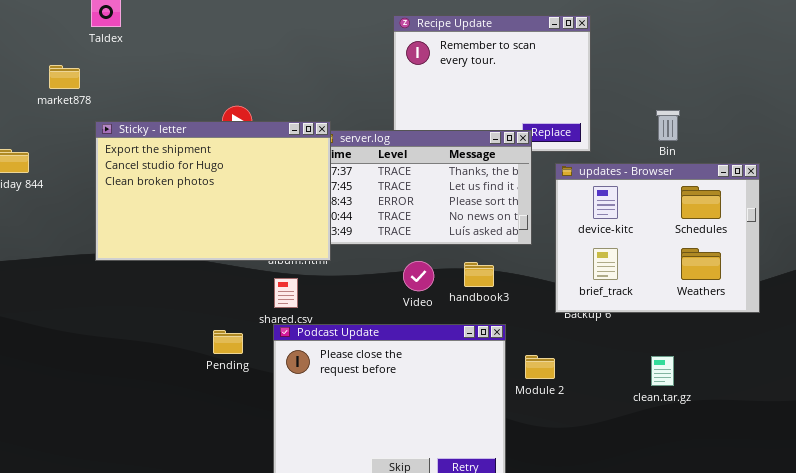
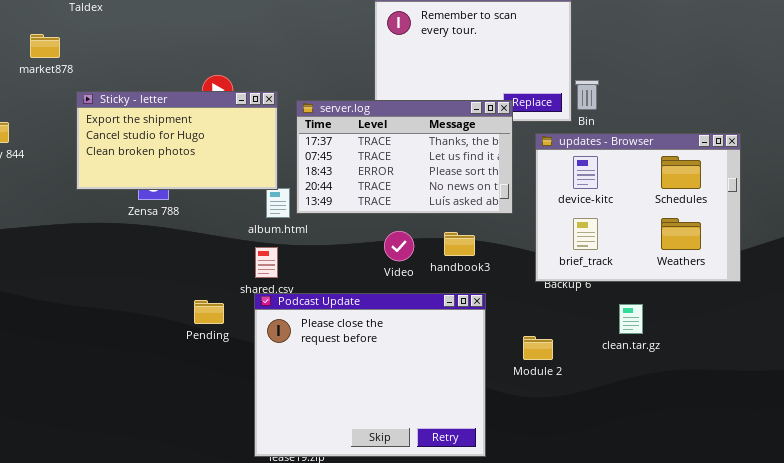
Bin: [656,110,680,141] -> [575,80,599,110], moved
Sticky - letter: [95,121,331,261] -> [76,91,278,190], resized
Module 2: [525,355,555,379] -> [523,336,553,360], moved
clean.tar.gz: [651,356,674,386] -> [619,304,643,334], moved

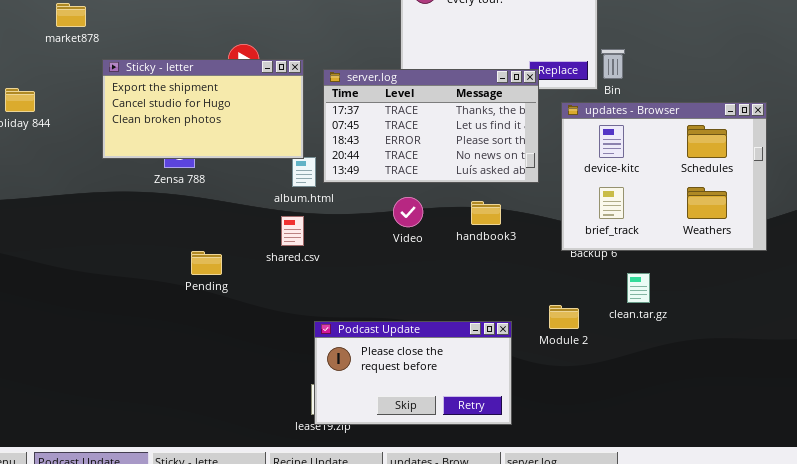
Video: [384,231,414,261] -> [393,197,423,227], moved
Podcast Update: [254,293,486,457] -> [314,321,512,425], resized
Pending: [194,300,224,324] -> [191,251,222,275], moved
clean.tar.gz: [619,304,643,334] -> [627,273,650,303], moved

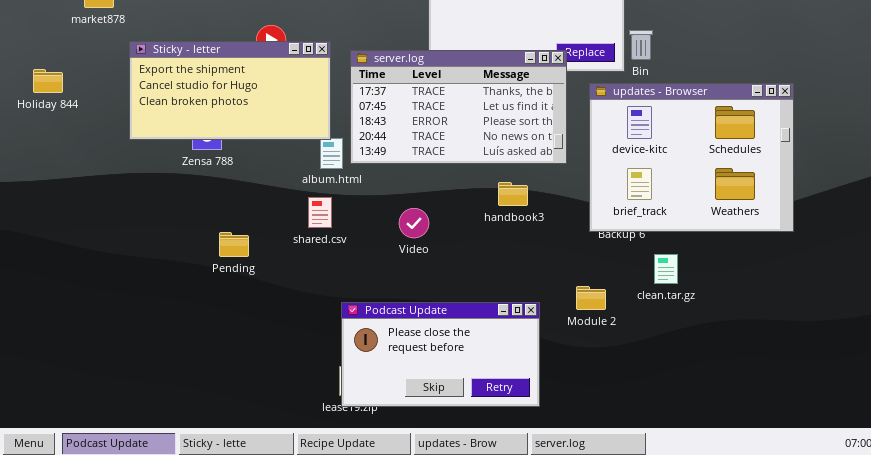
Video: [393,197,423,227] -> [399,208,429,238], moved

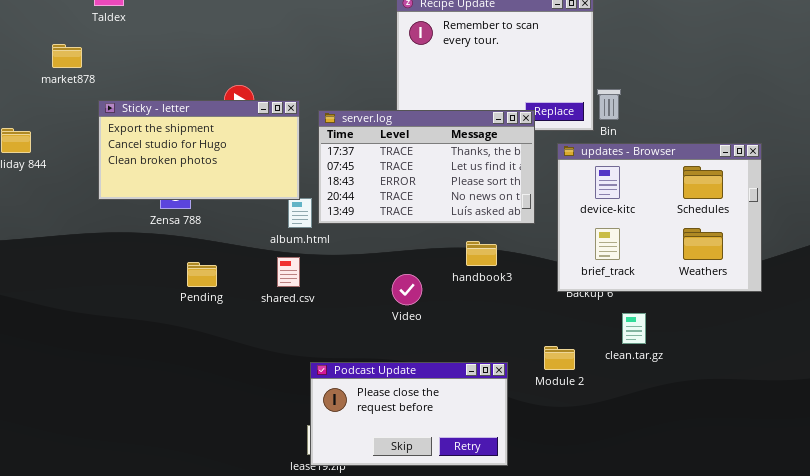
Video: [399,208,429,238] -> [392,274,422,305], moved
Pending: [219,232,249,257] -> [187,262,217,287], moved

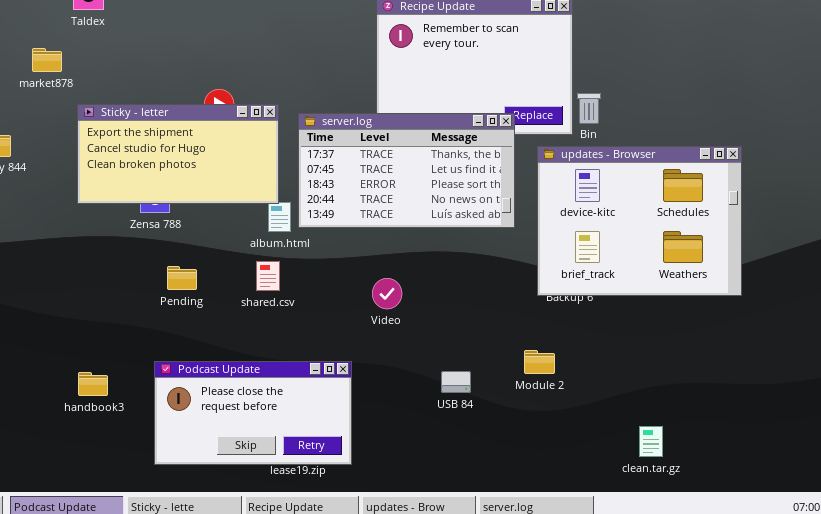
handbook3: [466,241,497,266] -> [78,372,108,396], moved
clean.tar.gz: [622,313,646,344] -> [639,426,663,457], moved
Podcast Update: [310,362,508,466] -> [154,361,352,465], moved

